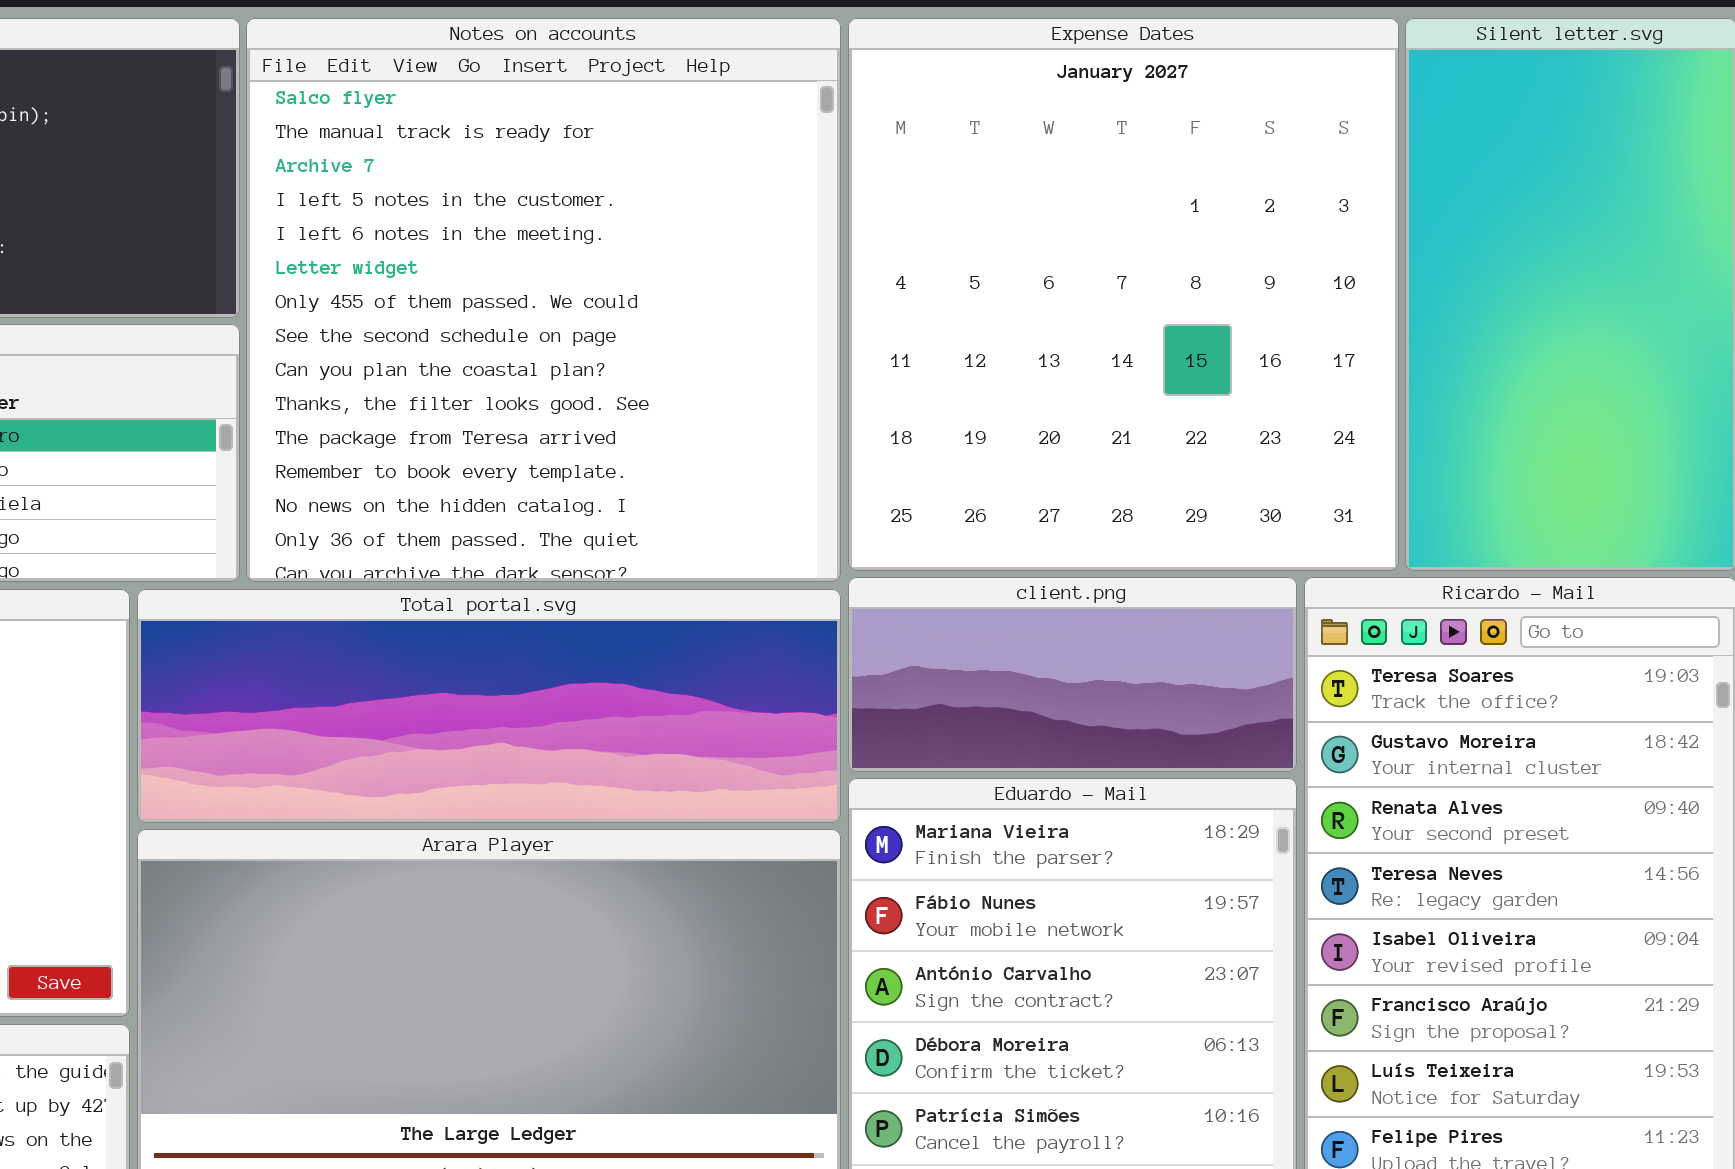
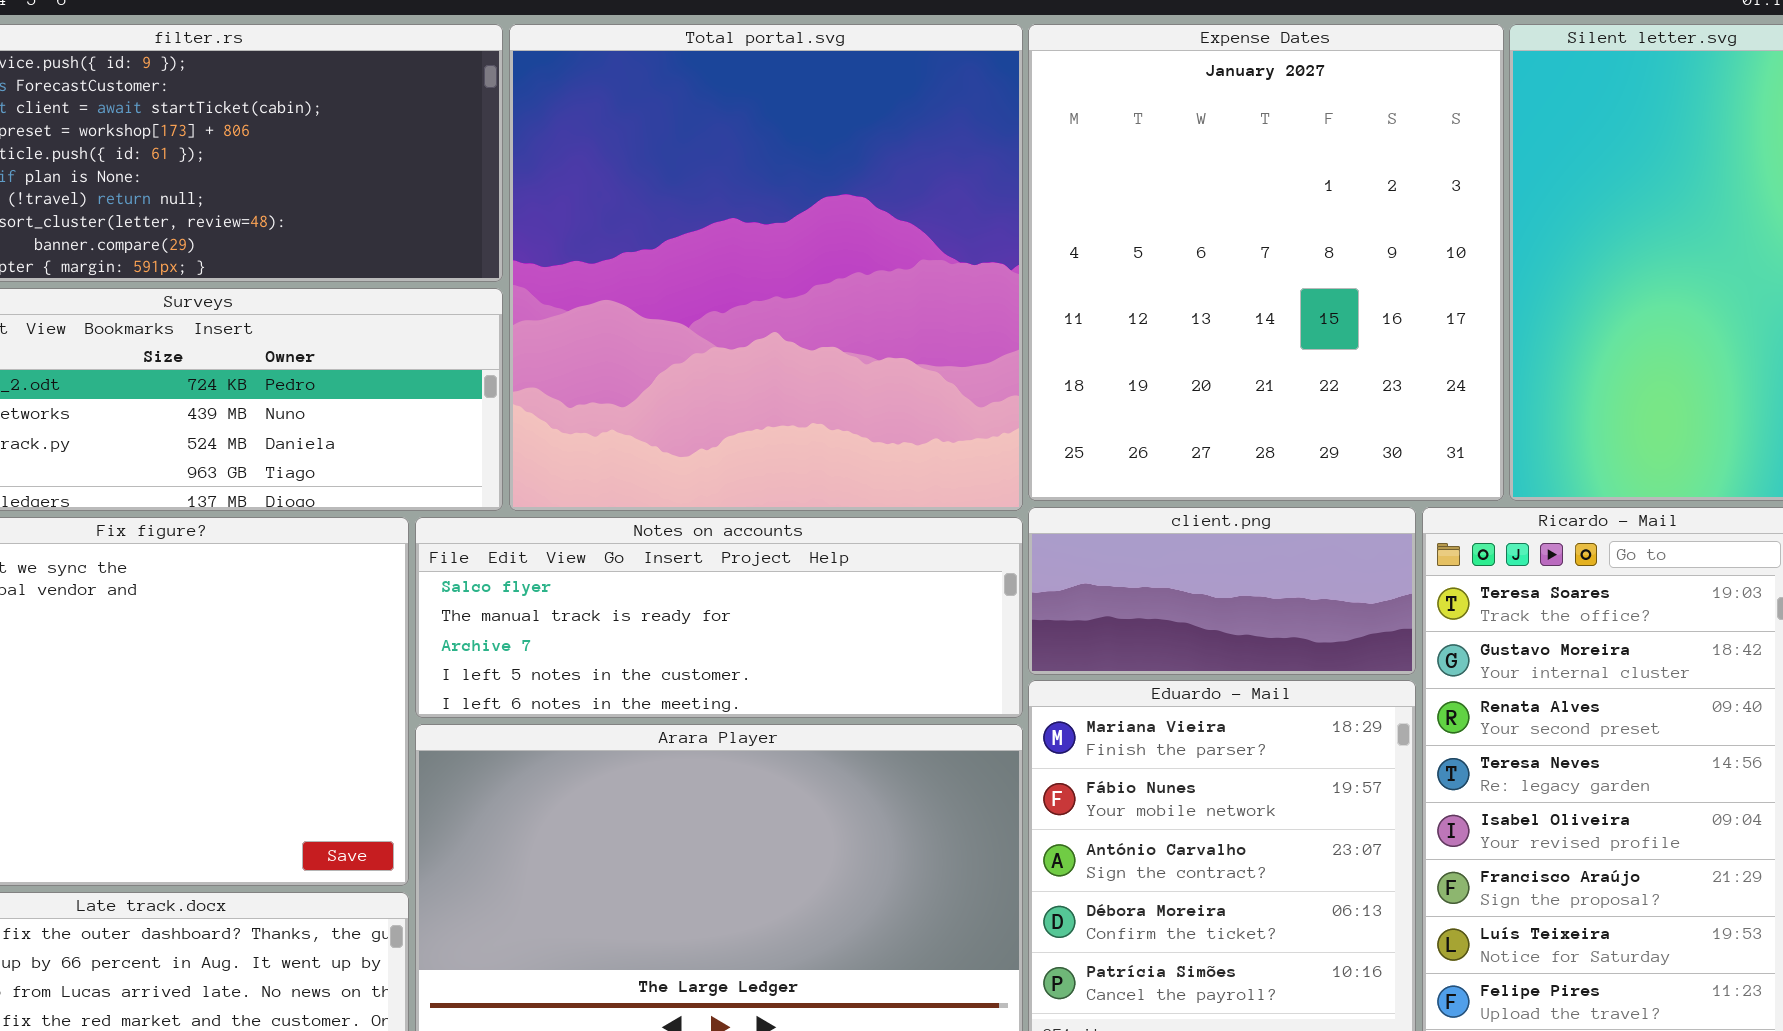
Notes on accounts: [246,18,841,582] -> [415,517,1023,718], moved, resized
Total portal.svg: [137,589,841,823] -> [509,24,1023,511], moved, resized

